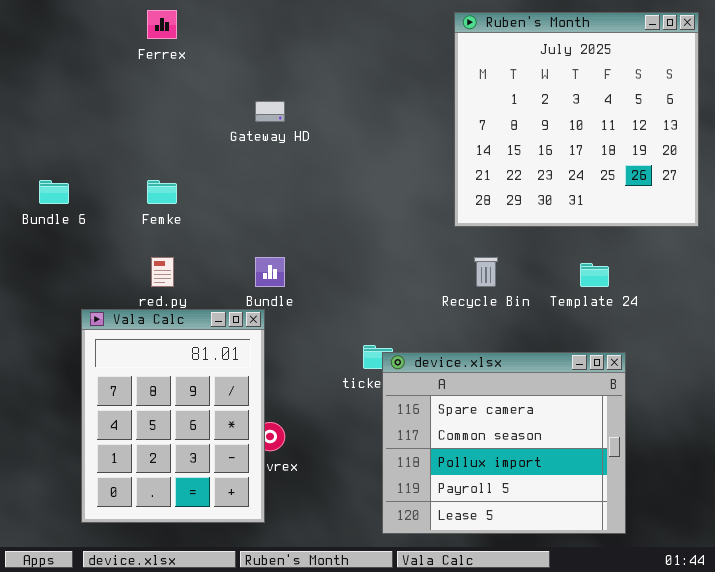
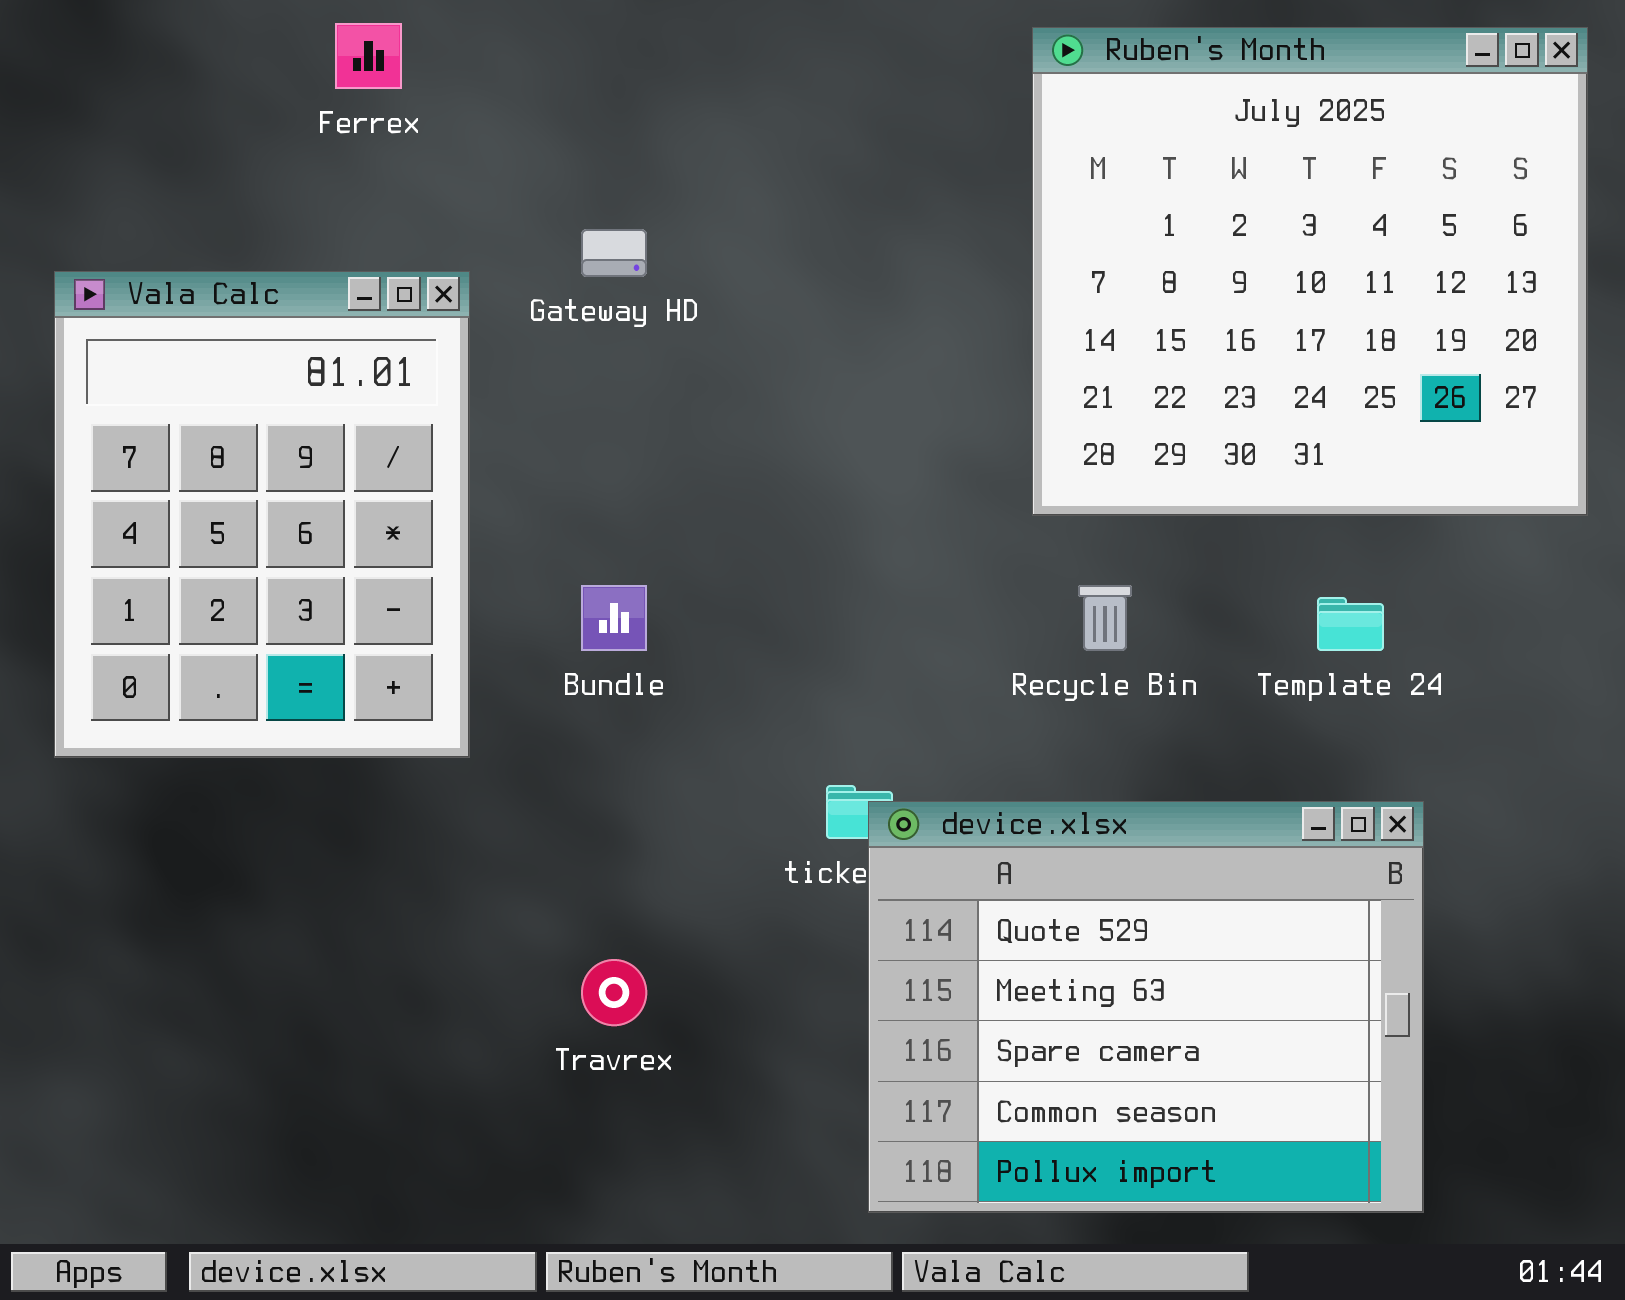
Vala Calc: [81,309,265,523] -> [54,271,470,758], moved
device.xlsx: [382,352,626,534] -> [868,801,1424,1213], scrolled up 2 rows

